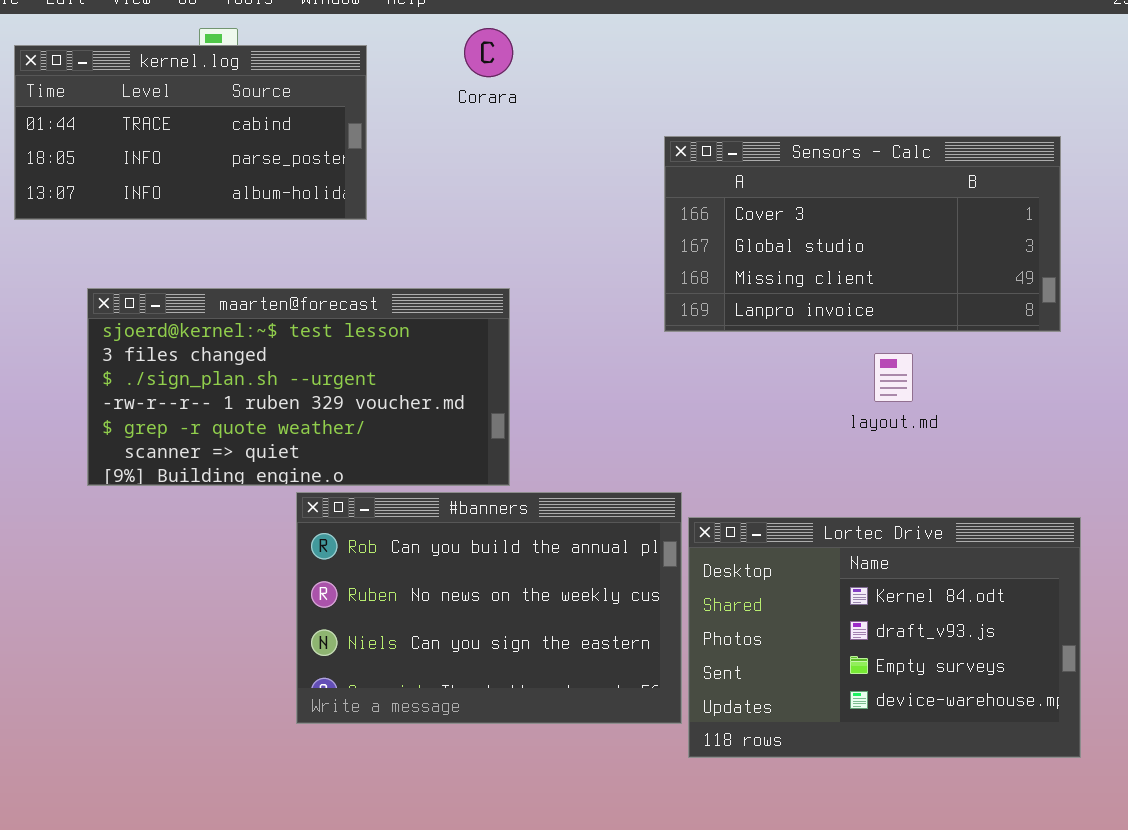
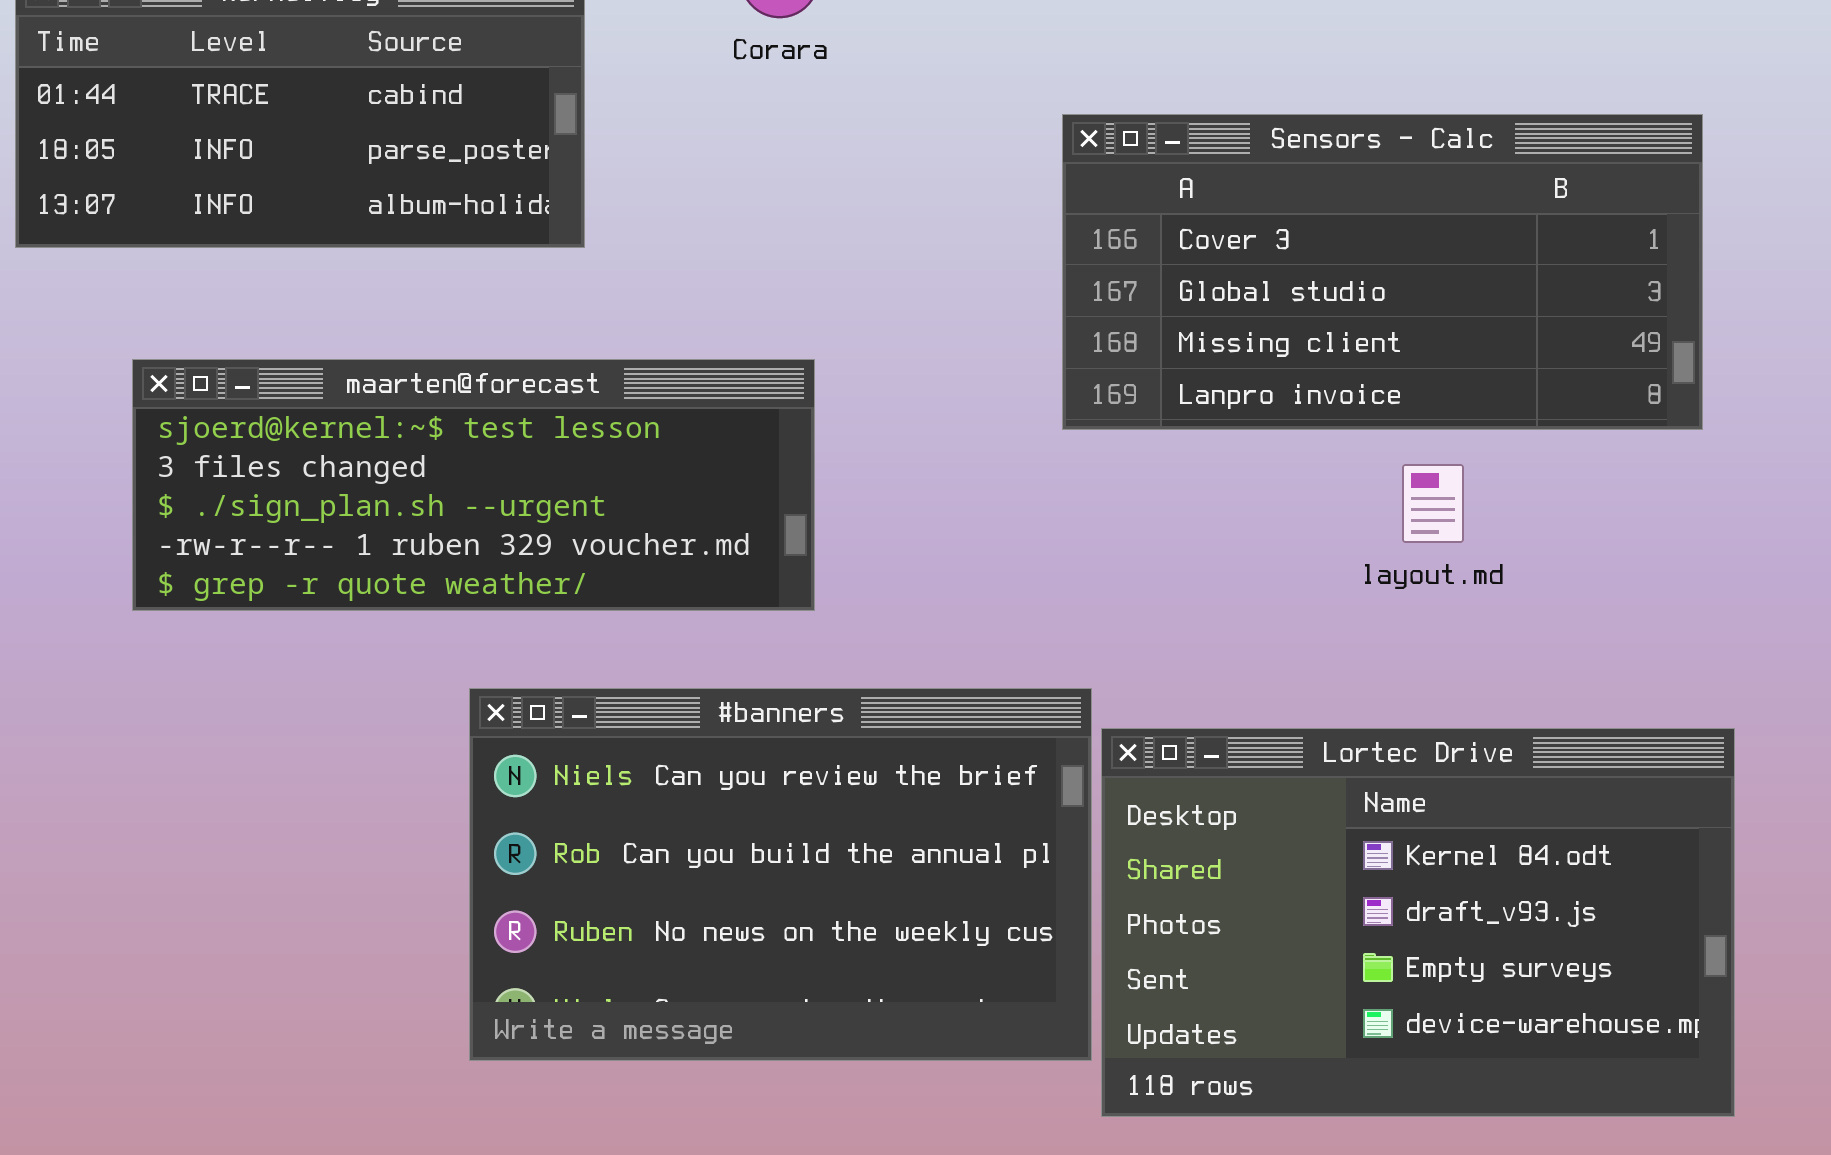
maarten@forecast: [87,288,510,486] -> [132,359,815,611], resized
#banners: [296,492,682,724] -> [469,688,1092,1061], scrolled up 1 row

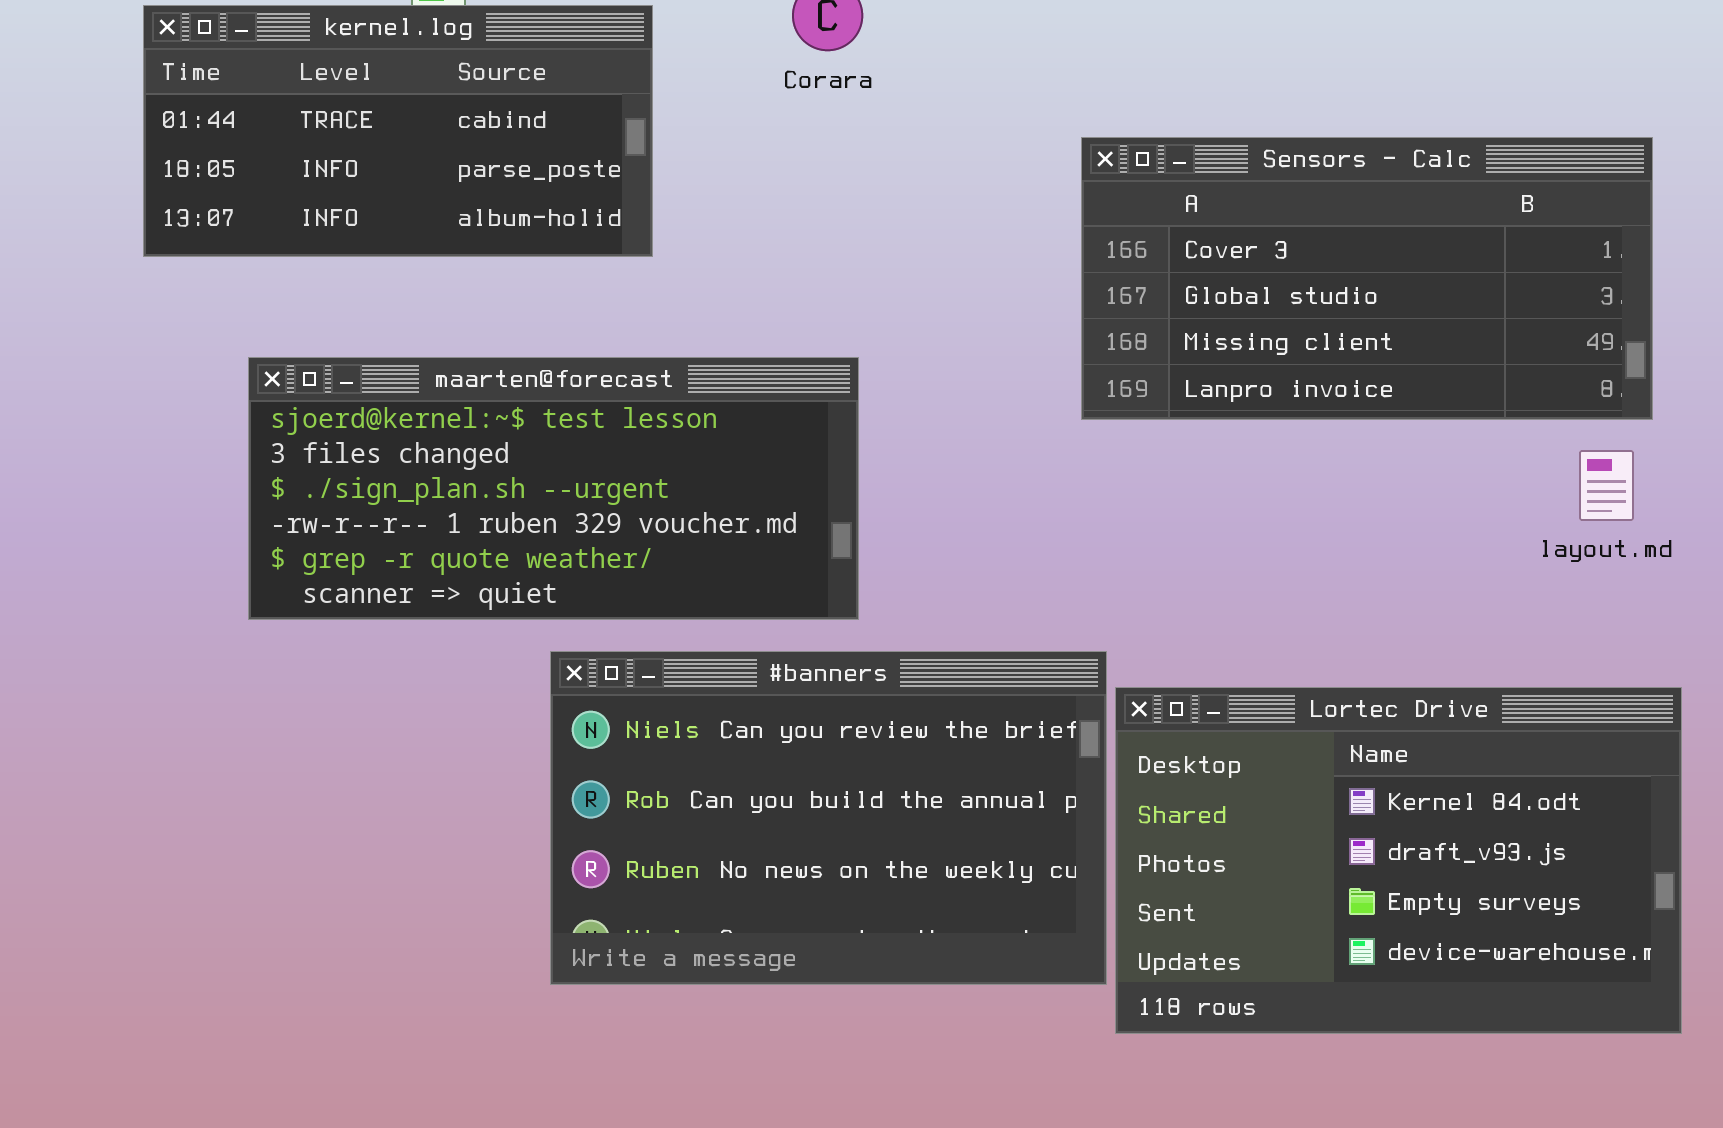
maarten@forecast: [132,359,815,611] -> [248,357,859,620], resized
layout.md: [1402,464,1464,543] -> [1579,450,1634,521], moved

